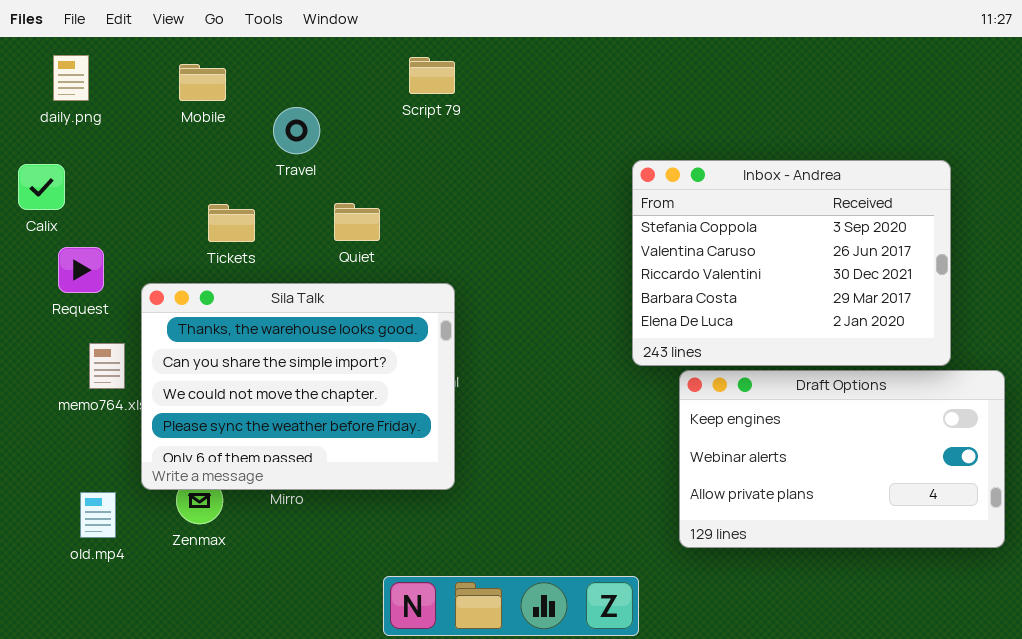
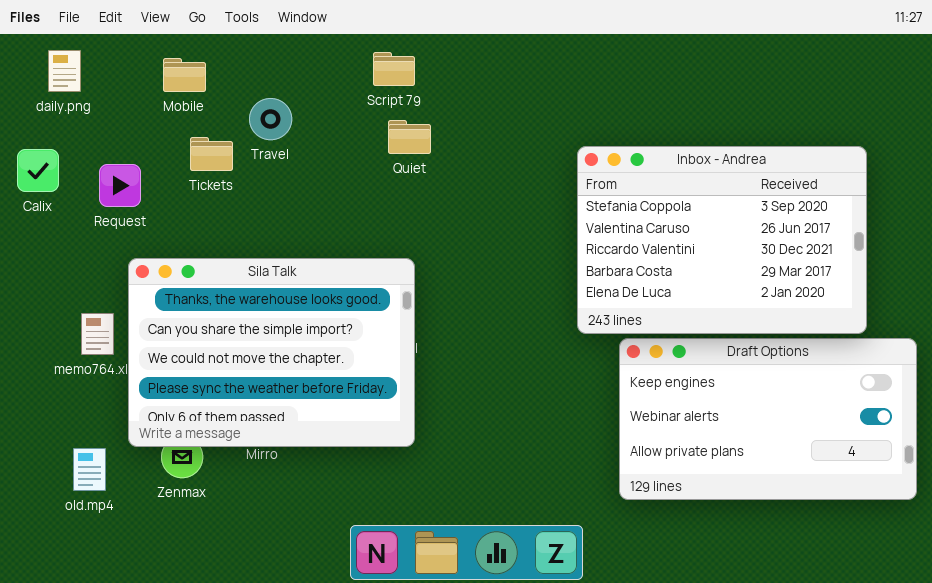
Quiet: [334,203,380,241] -> [388,120,431,154], moved
Tickets: [208,204,255,242] -> [190,137,233,171], moved
Request: [58,247,104,293] -> [99,164,141,207], moved

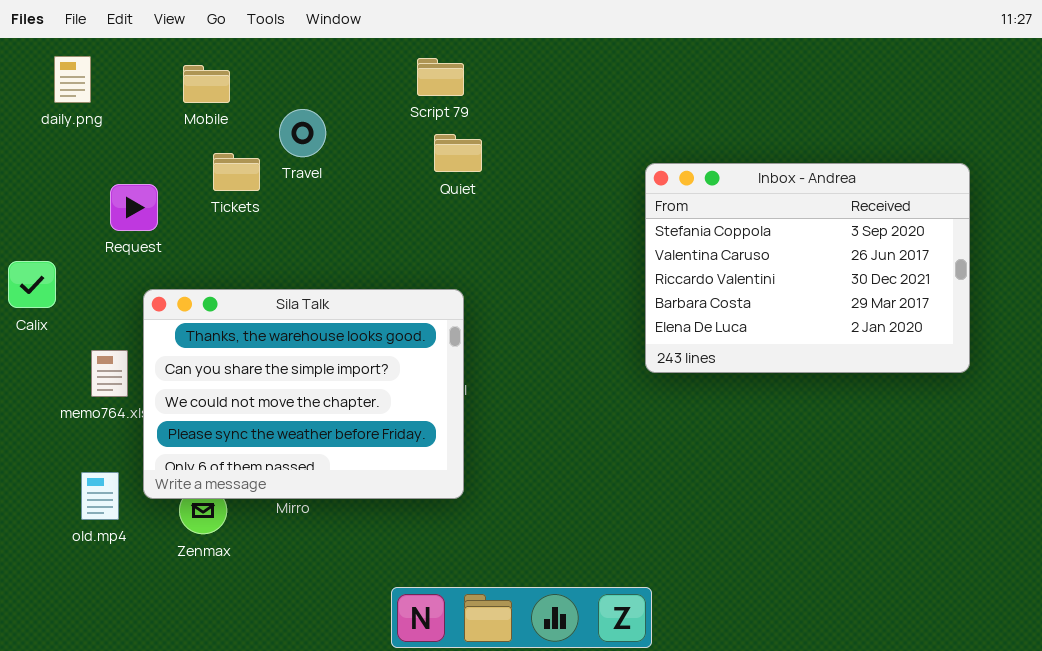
Calix: [17,149,59,192] -> [8,261,56,308], moved
Draft Options: [619,338,917,500] -> none, closed
old.mp4: [73,448,106,491] -> [81,472,119,520], moved

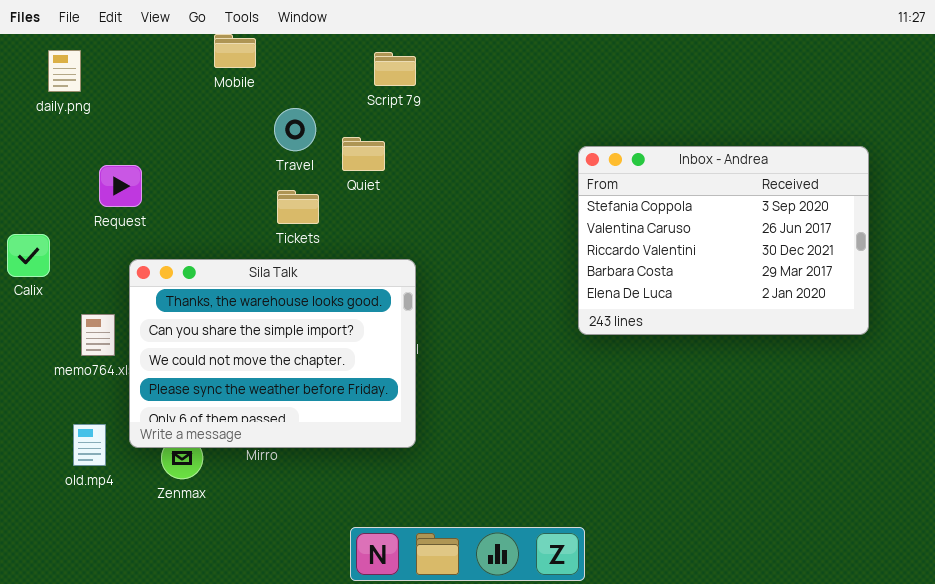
Mobile: [183,65,230,103] -> [214,34,256,68], moved
Travel: [279,109,326,157] -> [274,108,316,151], moved
Quiet: [434,134,482,172] -> [342,137,385,171], moved
Tickets: [213,153,260,191] -> [277,190,319,224], moved

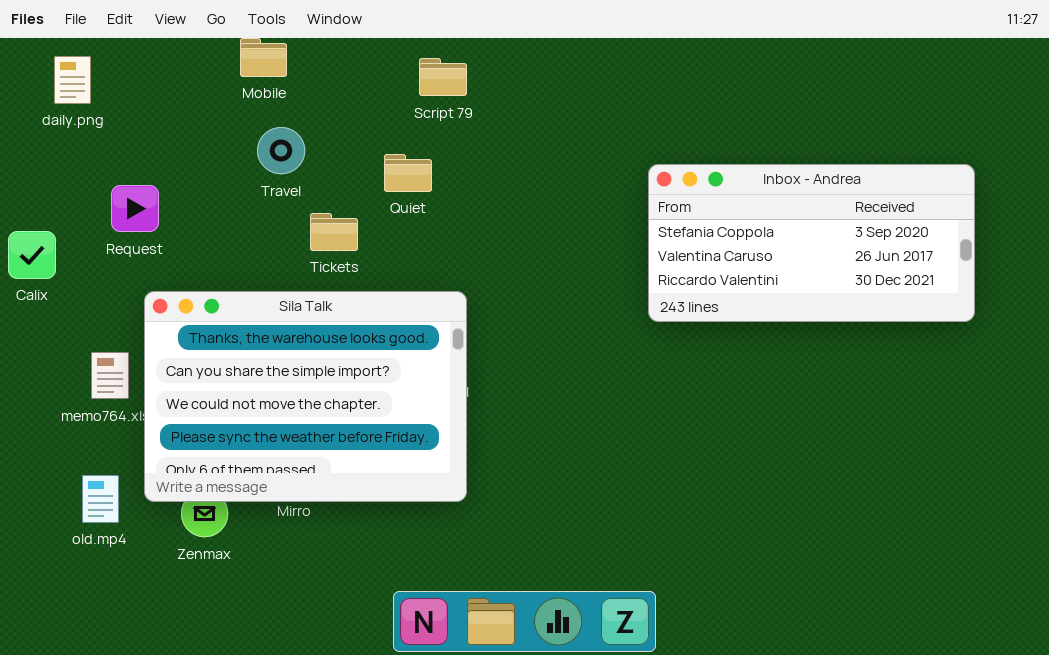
Travel: [274,108,316,151] -> [257,127,305,174], moved
Inbox - Andrea: [578,146,869,335] -> [648,164,975,322], resized
Calix: [7,234,50,277] -> [8,231,56,279], moved

